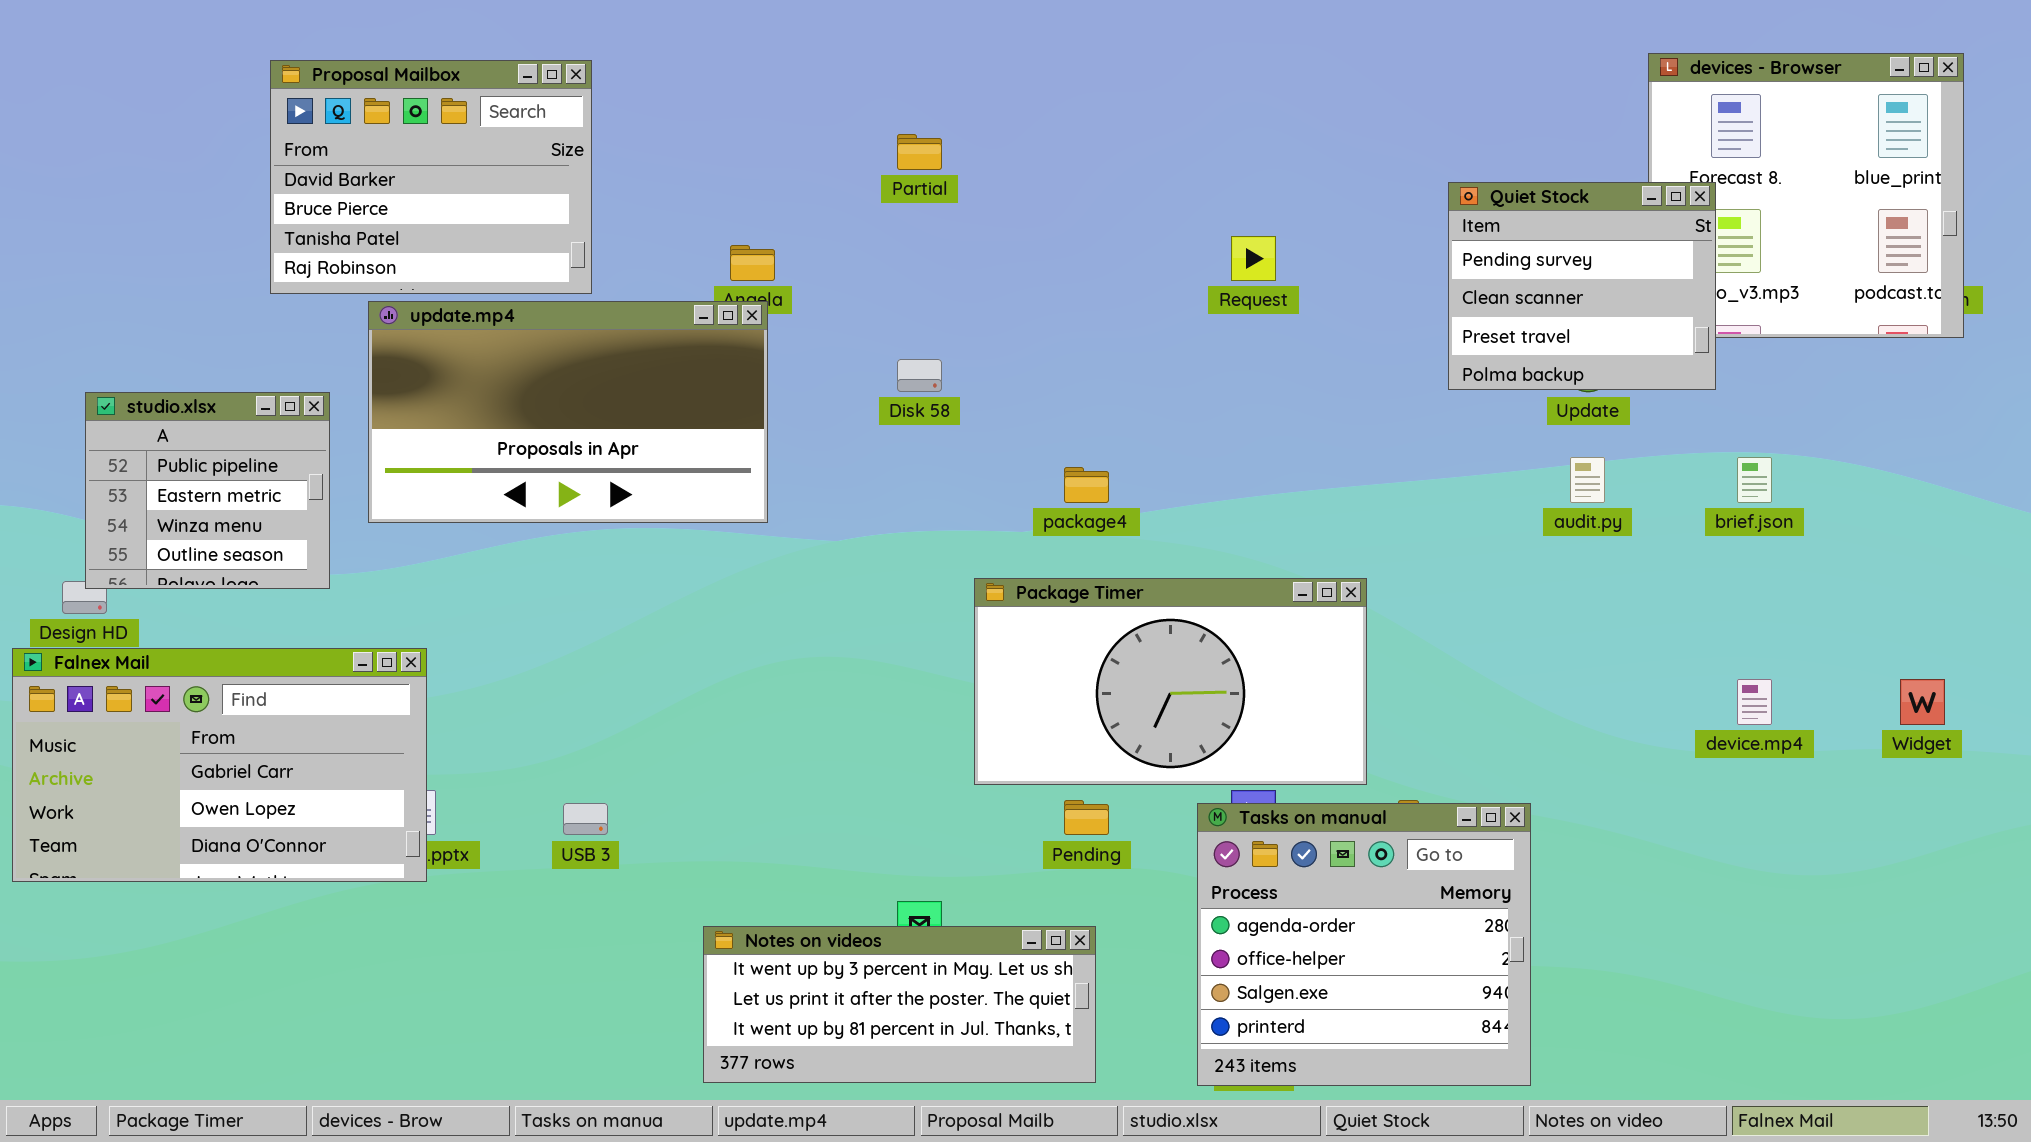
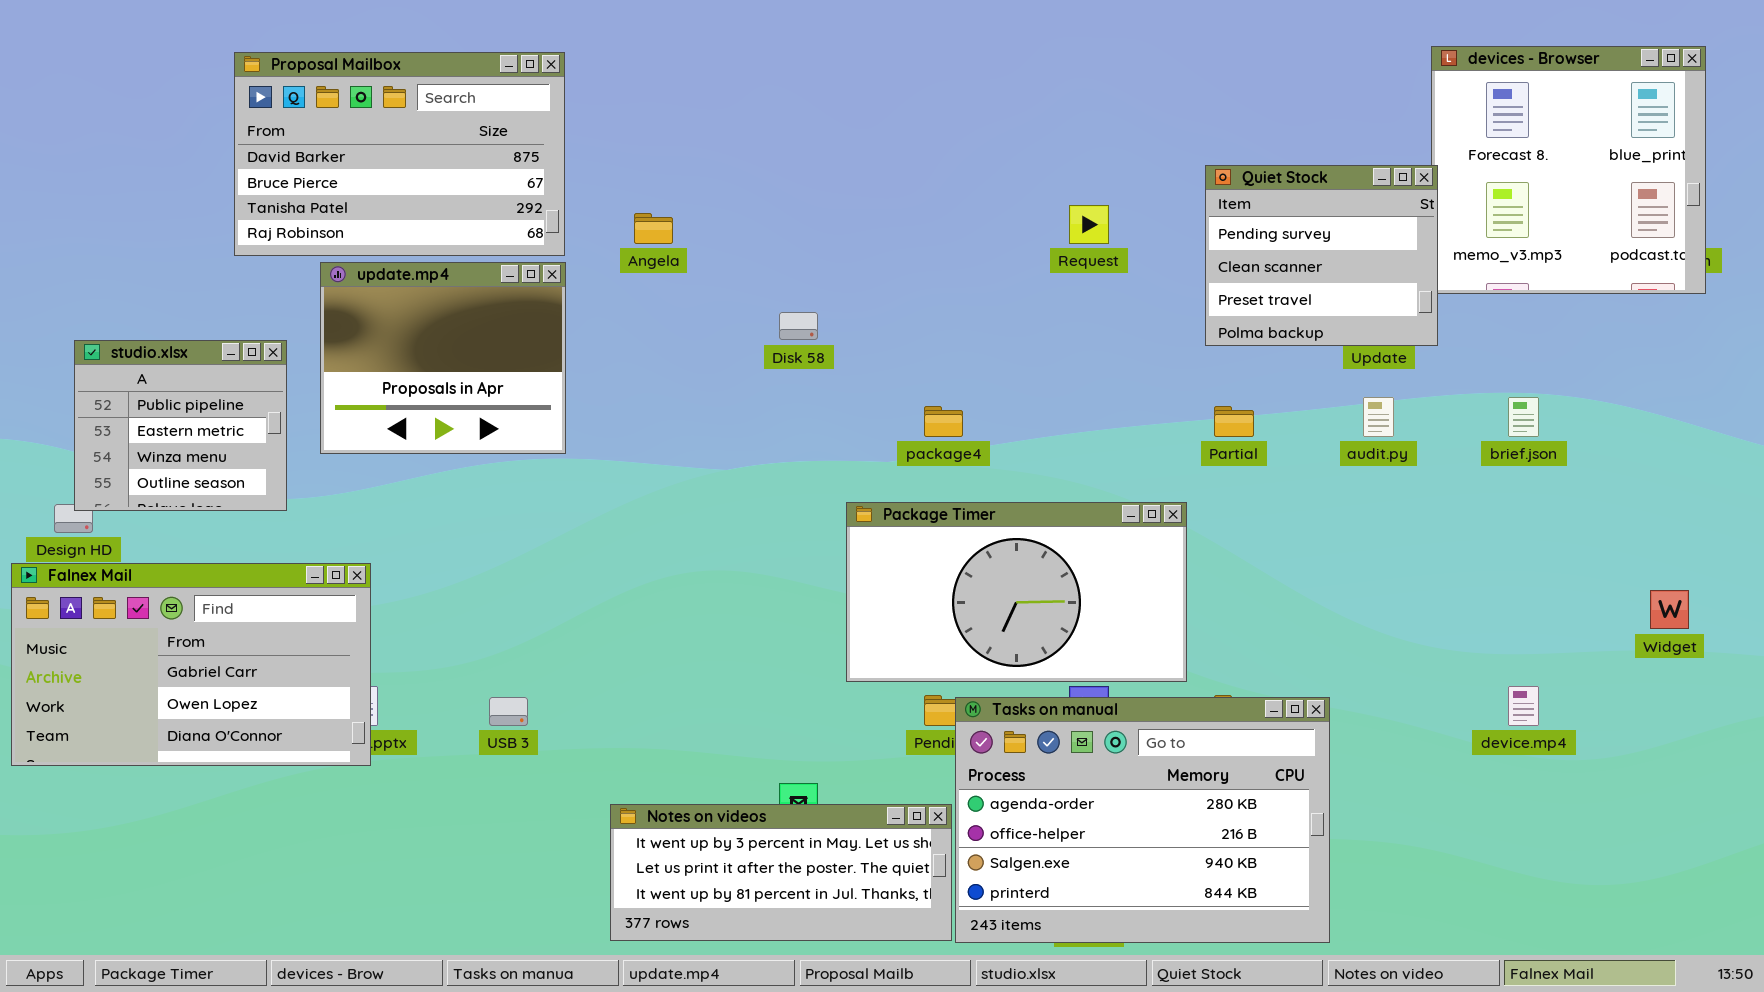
Proposal Mailbox: [270,60,592,294] -> [234,52,565,256], resized
Partial: [897,134,942,170] -> [1214,406,1254,437], moved
Quiet Stock: [1448,182,1716,390] -> [1205,165,1438,346], moved
update.mp4: [368,301,768,523] -> [320,262,566,454], resized
device.mp4: [1737,679,1772,725] -> [1508,686,1539,726], moved
Tasks on manual: [1197,803,1531,1086] -> [955,697,1330,943], resized

